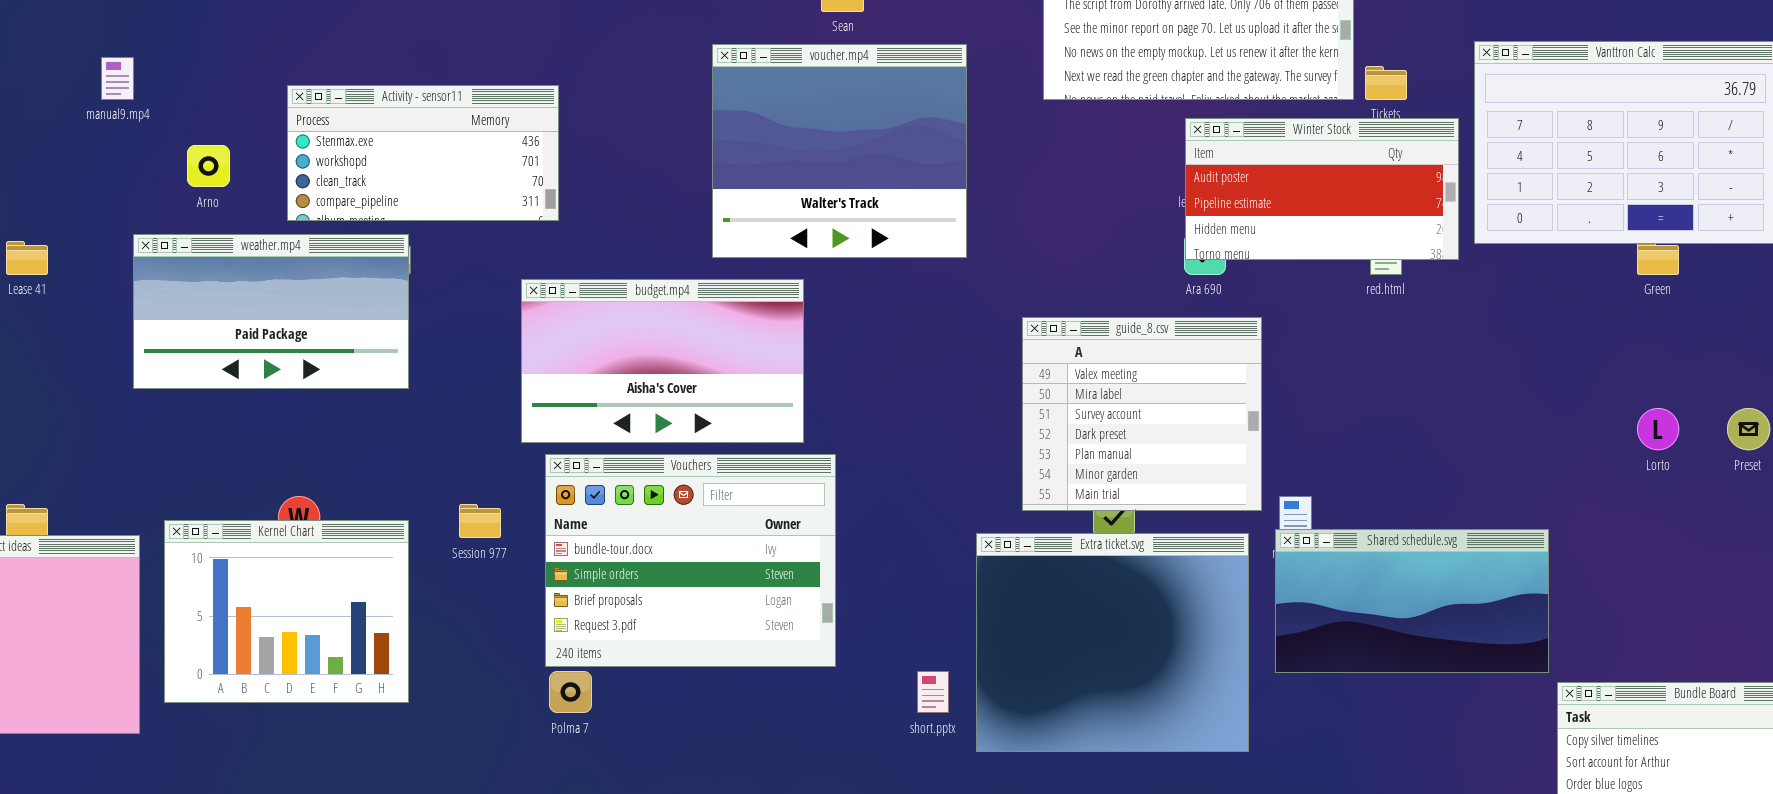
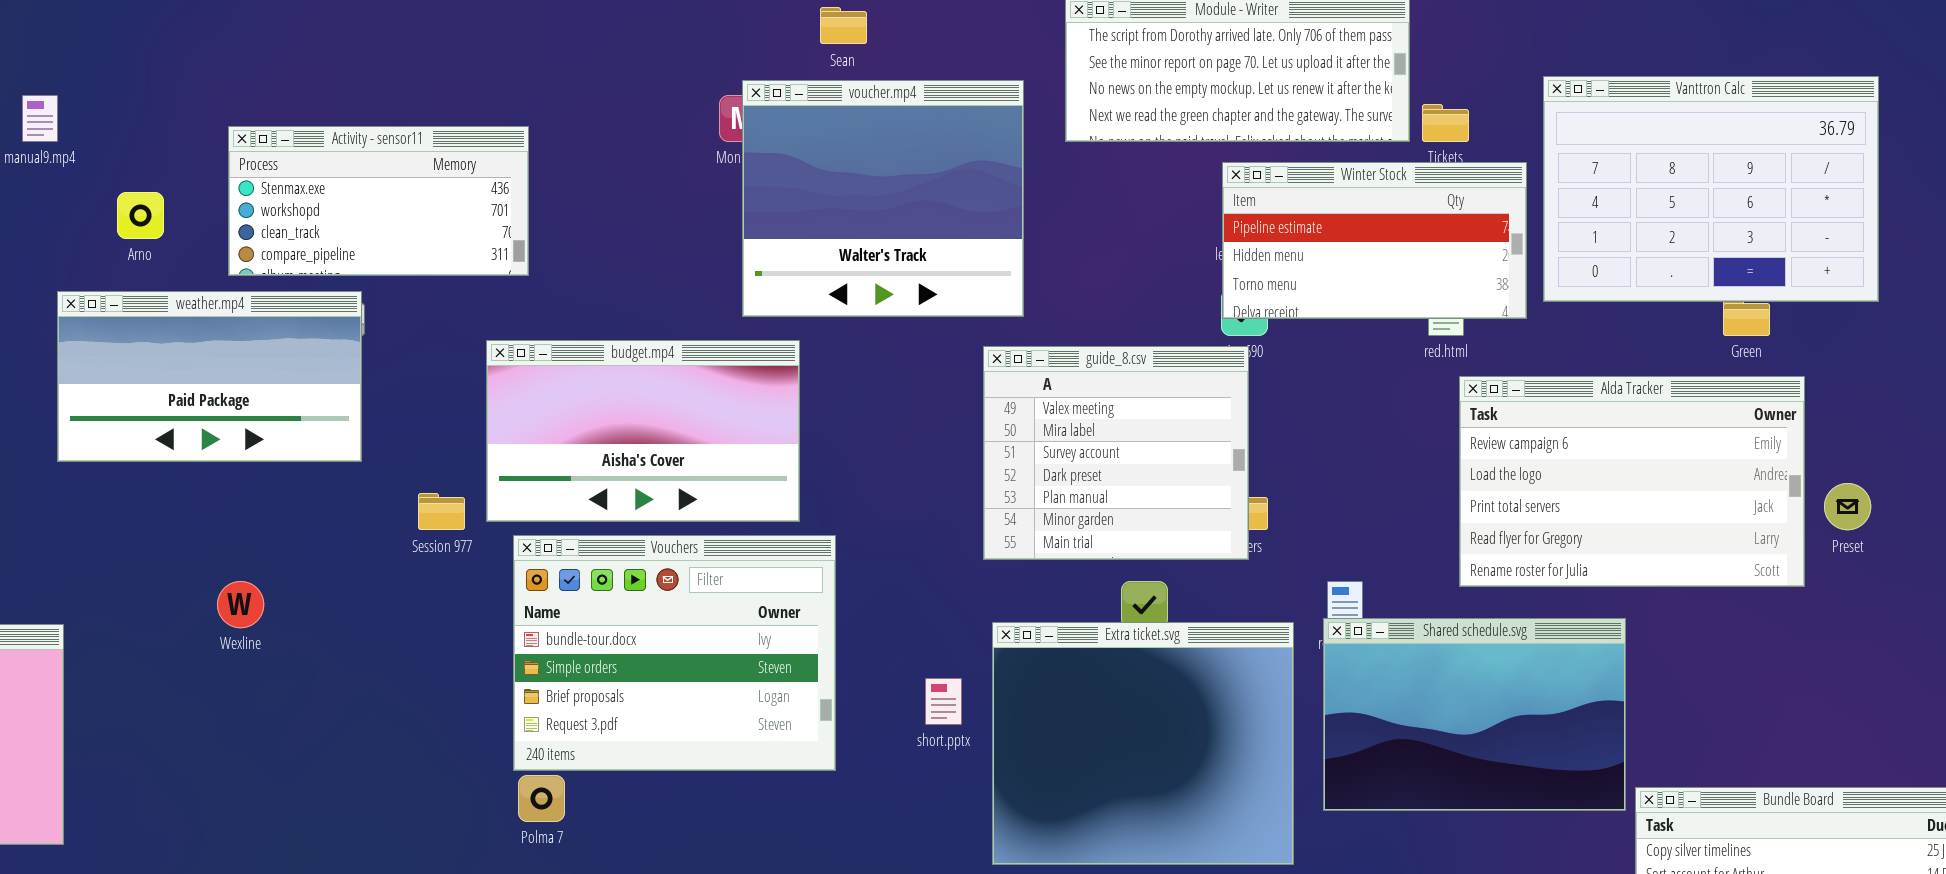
voucher.mp4: [712,44,967,258] -> [742,80,1024,317], moved
Winter Stock: [1185,118,1459,260] -> [1222,162,1527,319], scrolled down 1 row
Alda Tracker: none -> [1459,376,1805,587], opened
guide_8.csv: [1022,317,1262,511] -> [983,346,1249,560], moved
Session 977: [459,504,501,538] -> [418,493,465,530], moved
Kernel Chart: [164,520,409,703] -> none, closed
Shared schedule.svg: [1275,529,1549,673] -> [1323,618,1626,811], resized
short.pptx: [917,671,949,713] -> [925,678,962,725], moved

